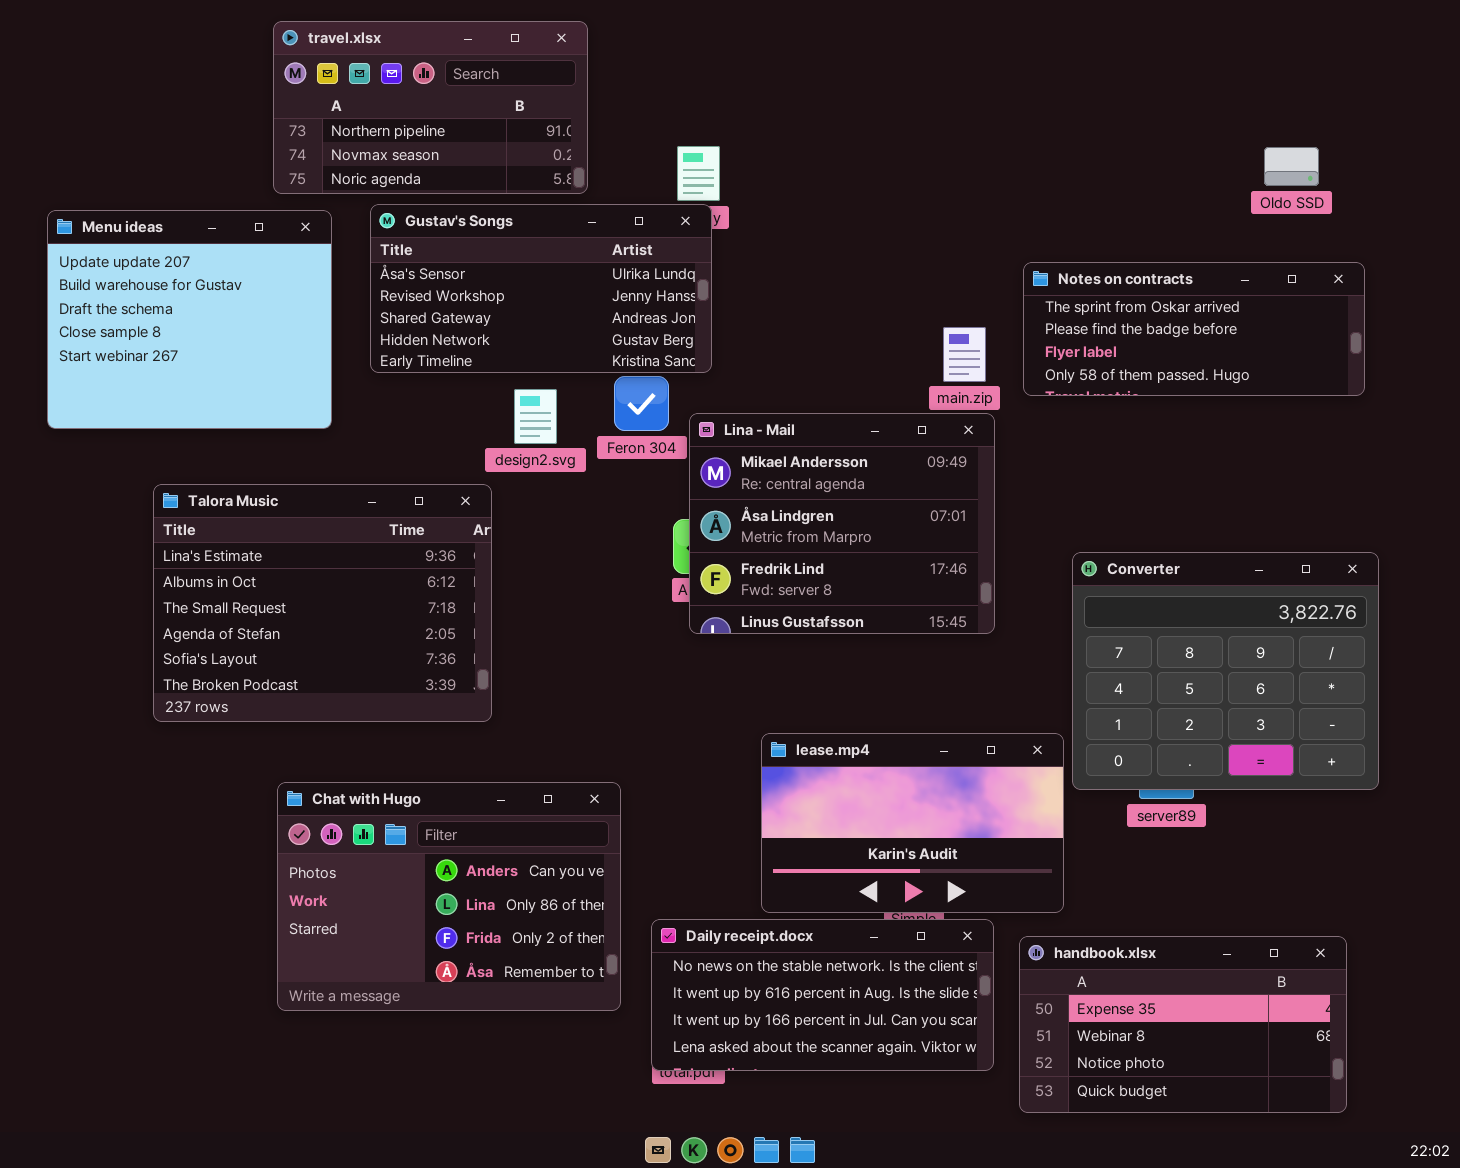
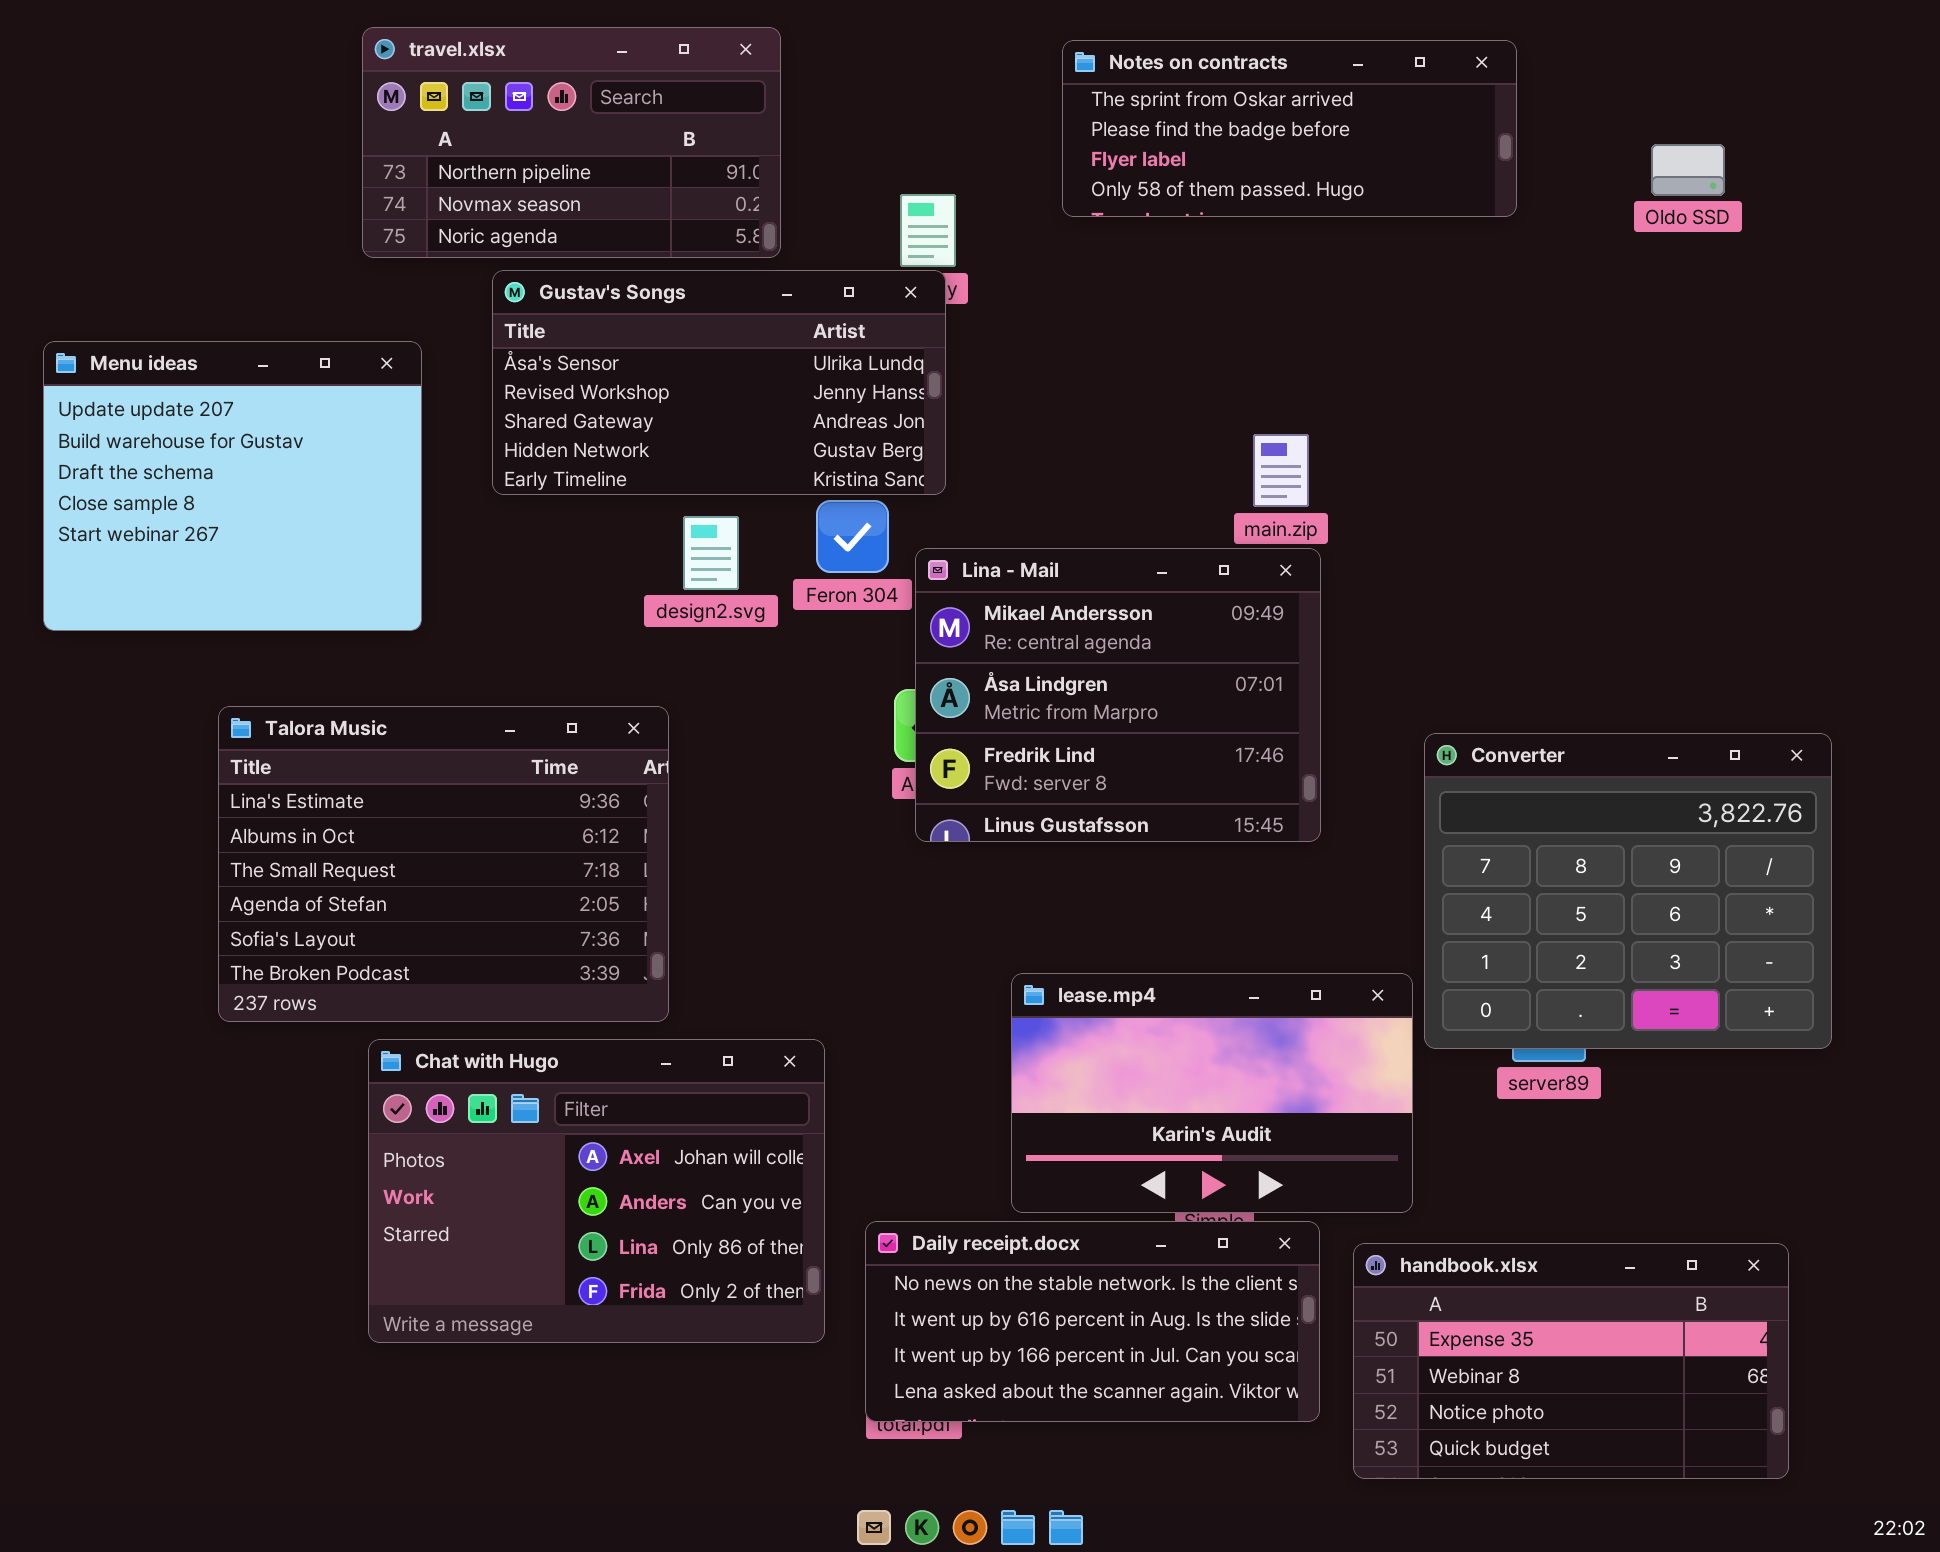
Oldo SSD: [1264,147,1319,186] -> [1651,144,1725,196], moved
Menu ideas: [47,210,332,429] -> [43,341,422,631], moved
Notes on contracts: [1023,262,1365,396] -> [1062,40,1517,217], moved
Talora Music: [153,484,492,722] -> [218,706,669,1022], moved
Chat with Hugo: [277,782,621,1011] -> [368,1039,825,1343], scrolled up 1 row

